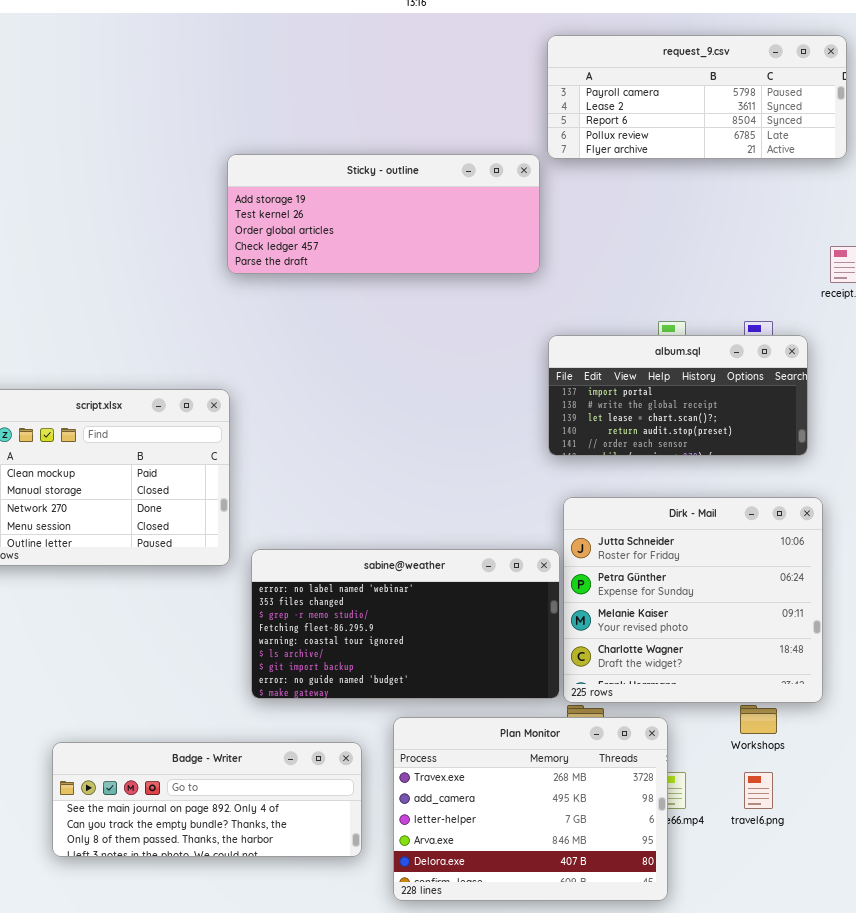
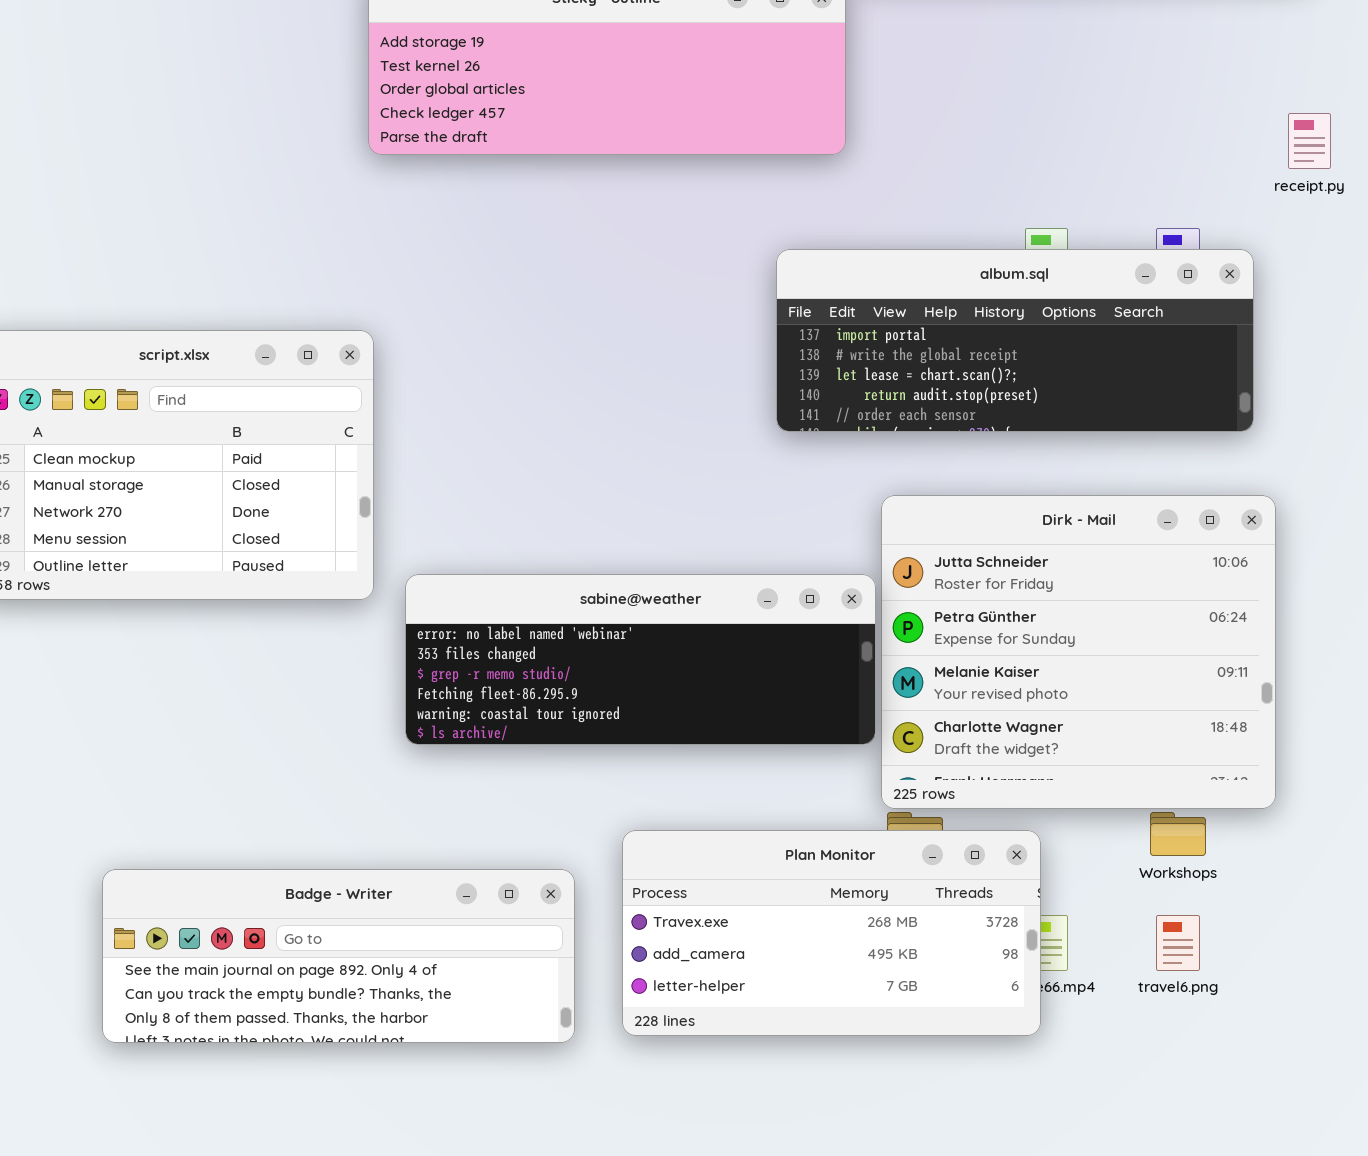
album.sql: [548,335,808,456] -> [776,249,1254,432], resized
sabine@weather: [251,549,560,699] -> [405,574,876,745], resized
Plan Monitor: [393,717,668,901] -> [622,830,1041,1036], resized

